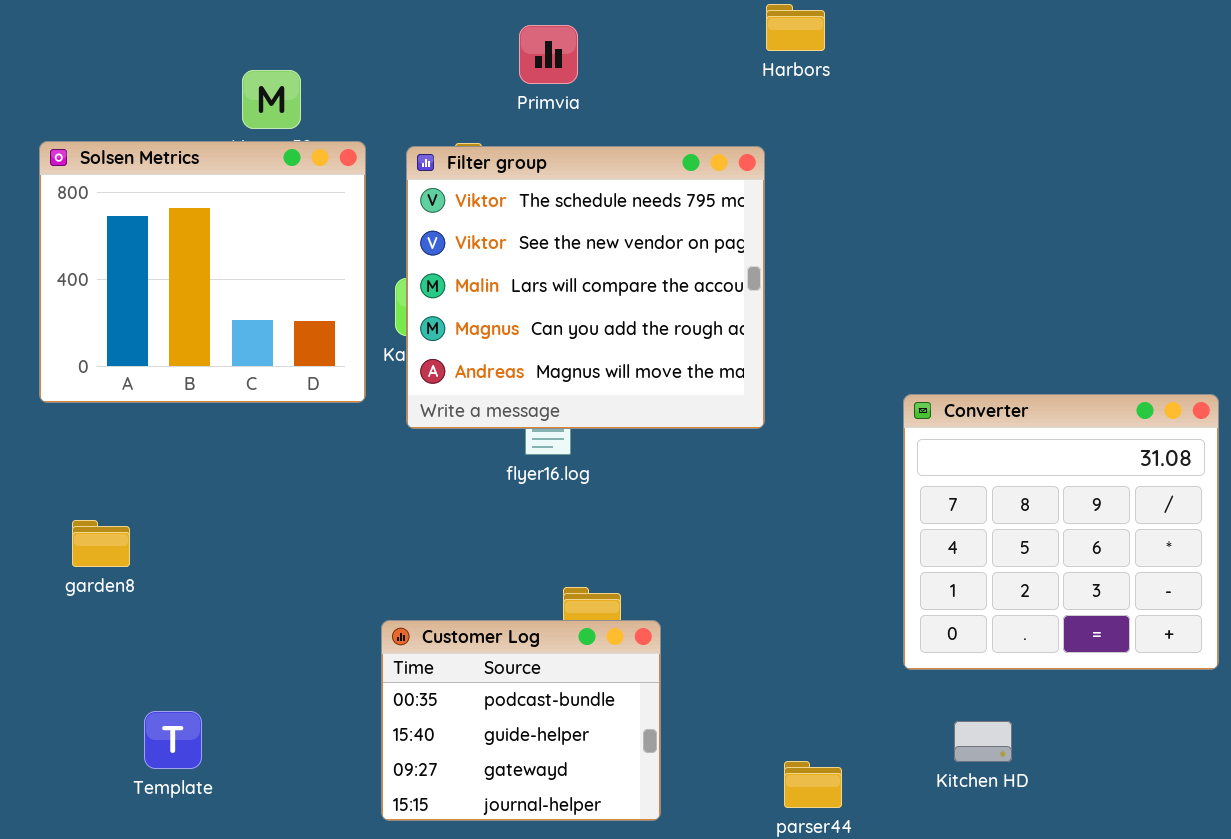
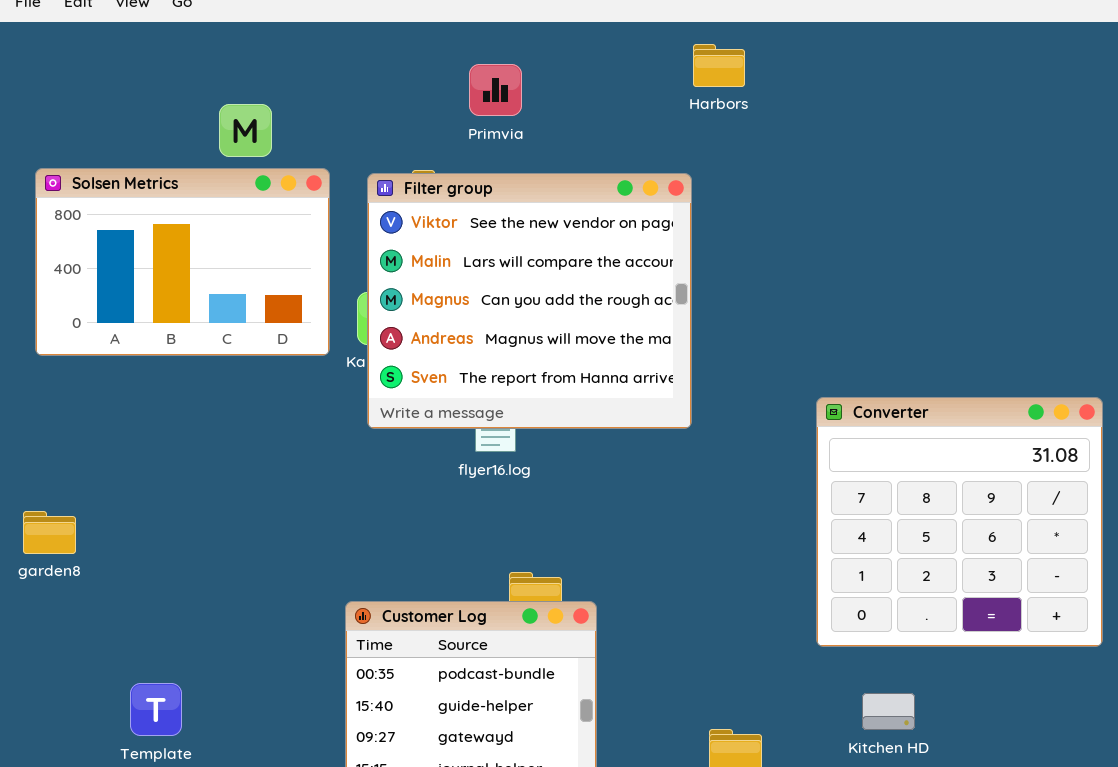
Solsen Metrics: [39,141,366,403] -> [35,168,330,356], resized
Filter group: [406,146,765,429] -> [367,173,692,429], scrolled down 1 row
garden8: [72,520,130,567] -> [23,511,76,554], moved

